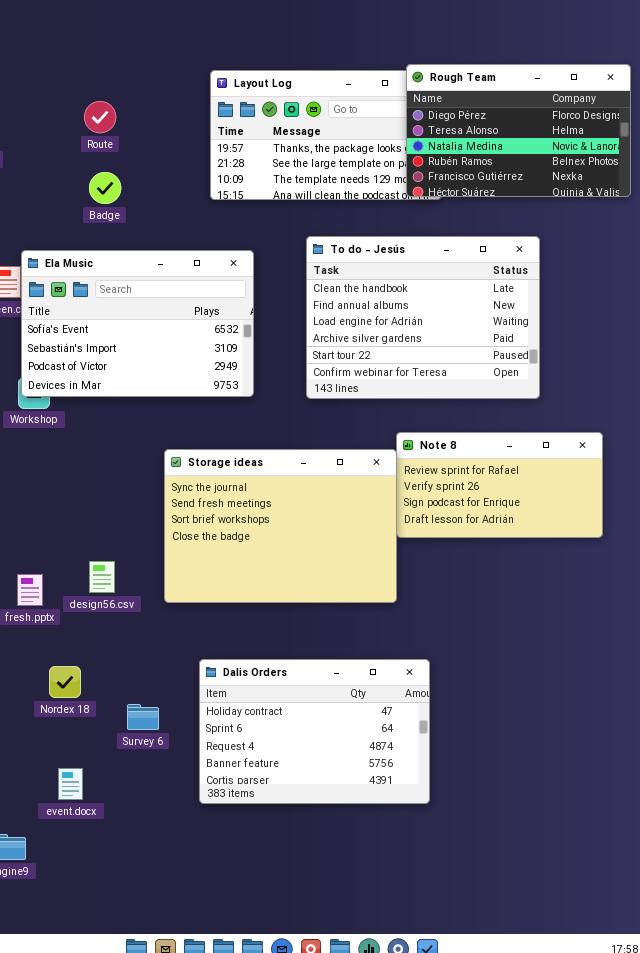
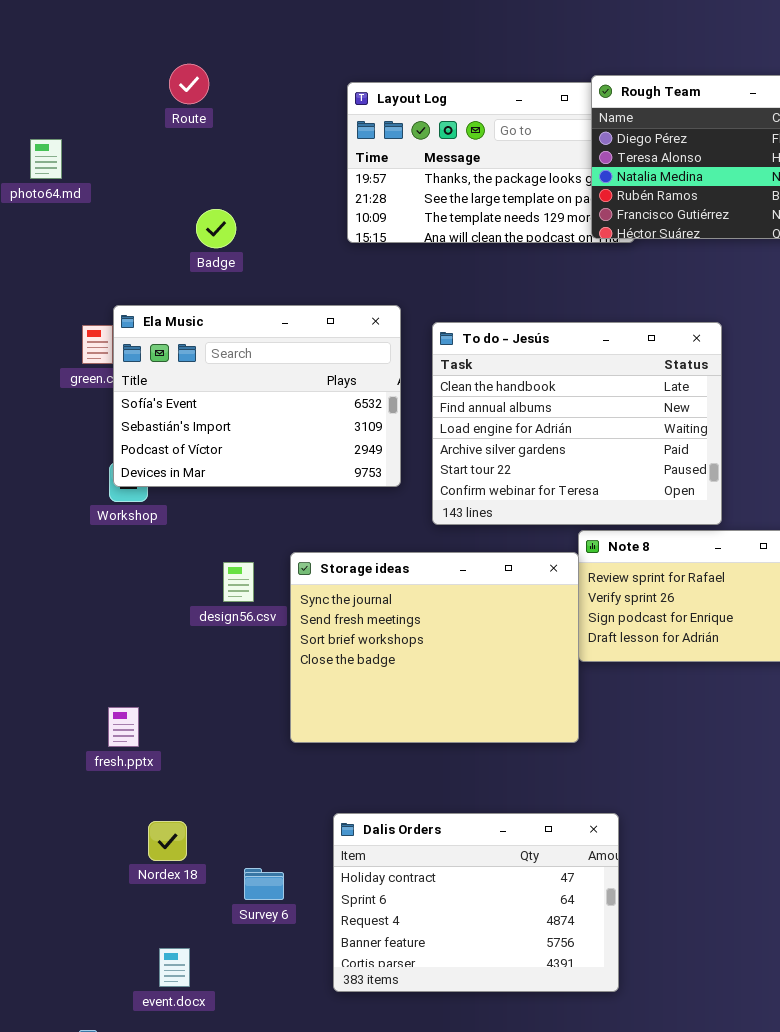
Route: [84,101,116,133] -> [169,64,209,104], moved
To do - Jesús: [306,236,540,399] -> [432,322,722,525], moved
design56.csv: [89,561,115,593] -> [223,562,254,602], moved

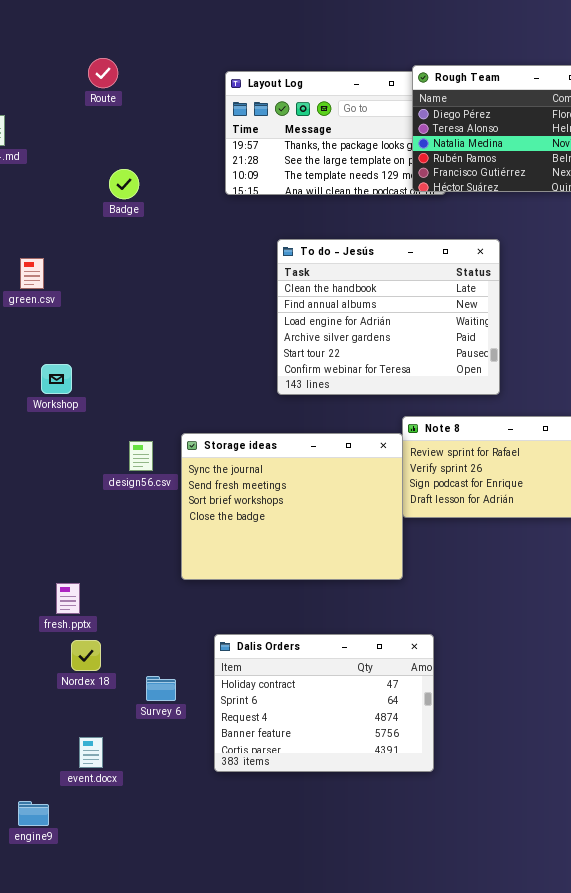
Ela Music: [113,305,401,487] -> none, closed
To do - Jesús: [432,322,722,525] -> [277,239,500,395], moved
fresh.pptx: [108,707,139,747] -> [56,583,80,614], moved

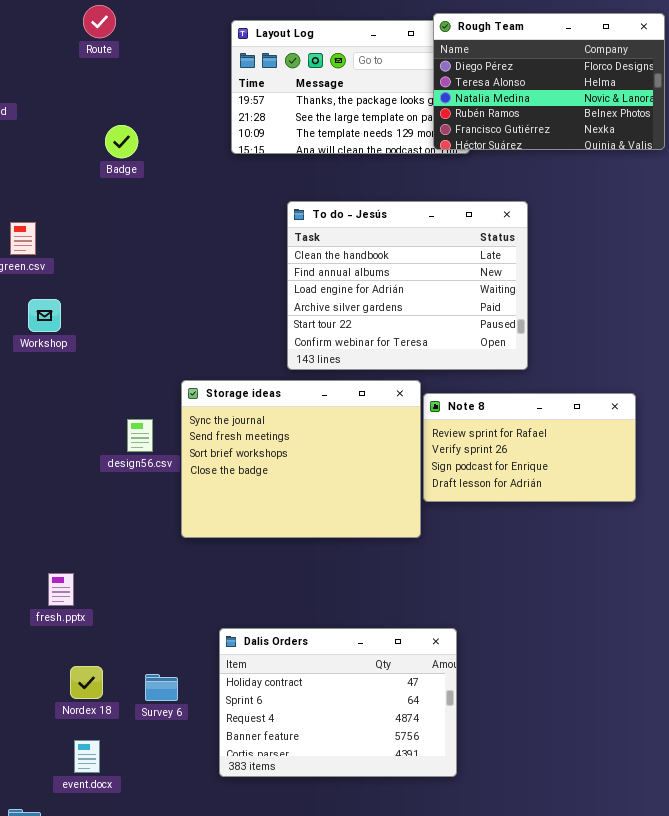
Workshop: [41,364,72,394] -> [28,299,61,332], moved
Storage ideas: [181,433,403,580] -> [181,380,421,538], moved
Nordex 18: [71,640,101,671] -> [70,666,103,699], moved

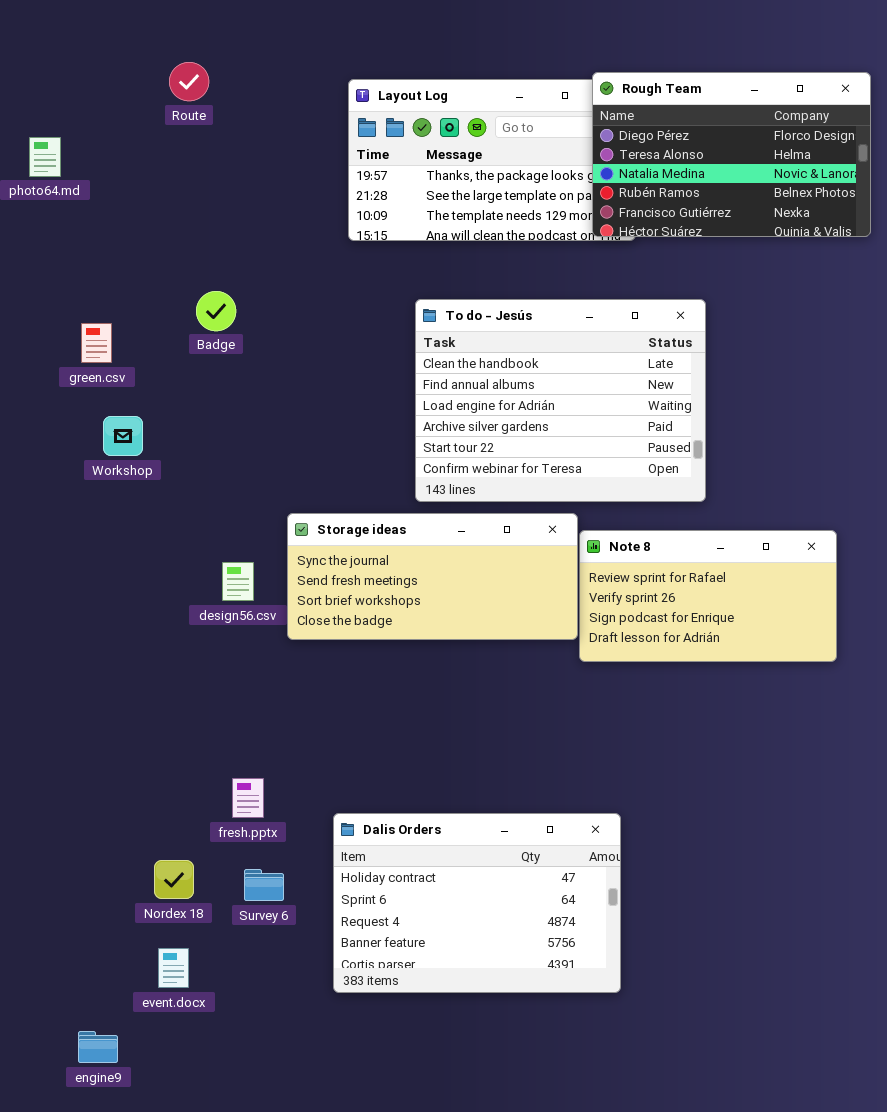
Badge: [105,125,138,158] -> [196,291,236,331], moved
Storage ideas: [181,380,421,538] -> [287,513,578,640], resized
fresh.pptx: [48,573,74,606] -> [232,778,264,818], moved

